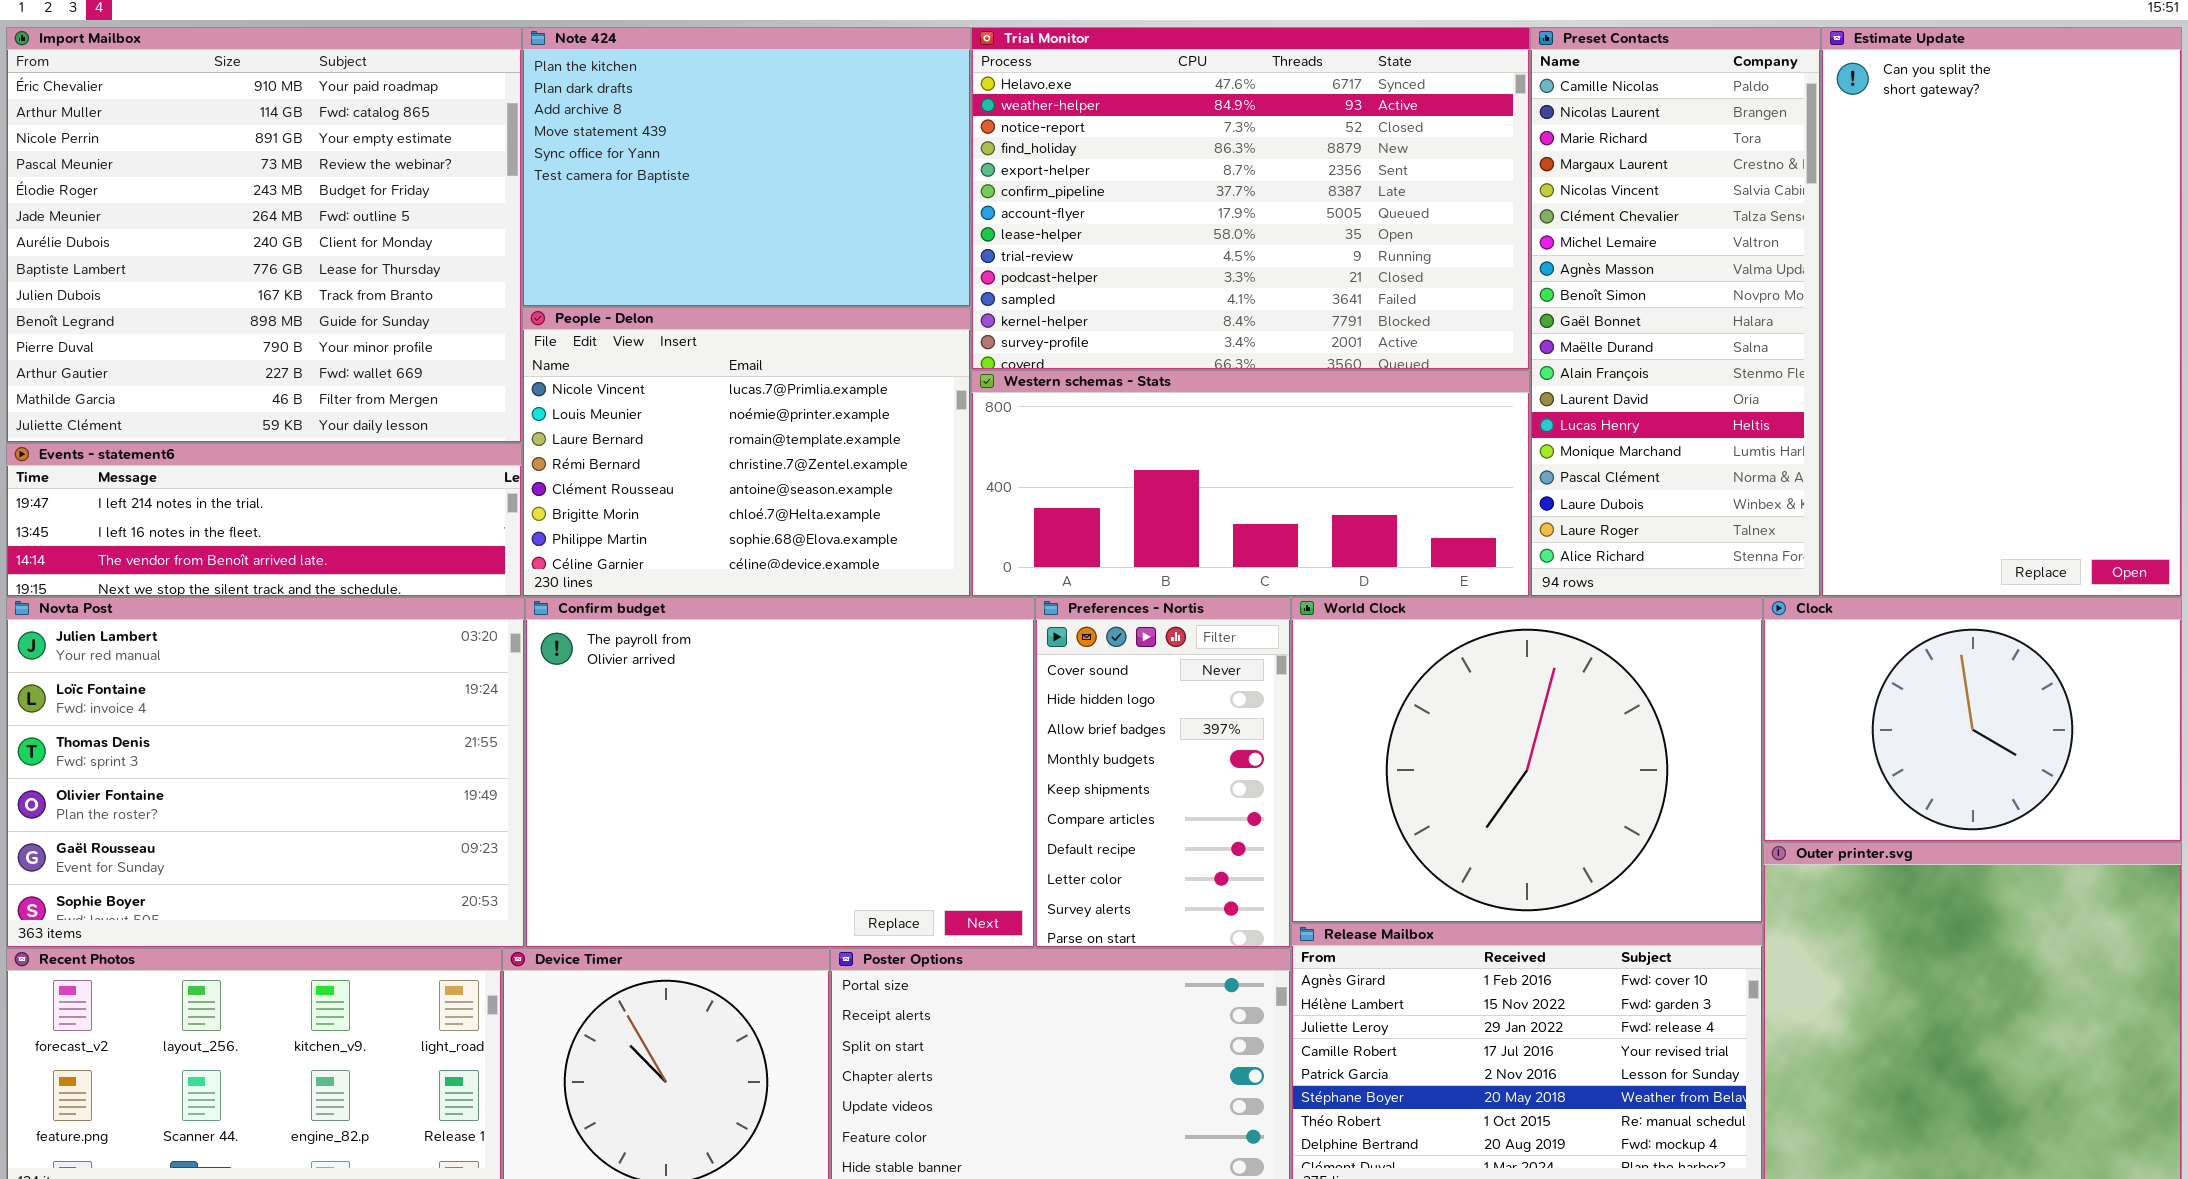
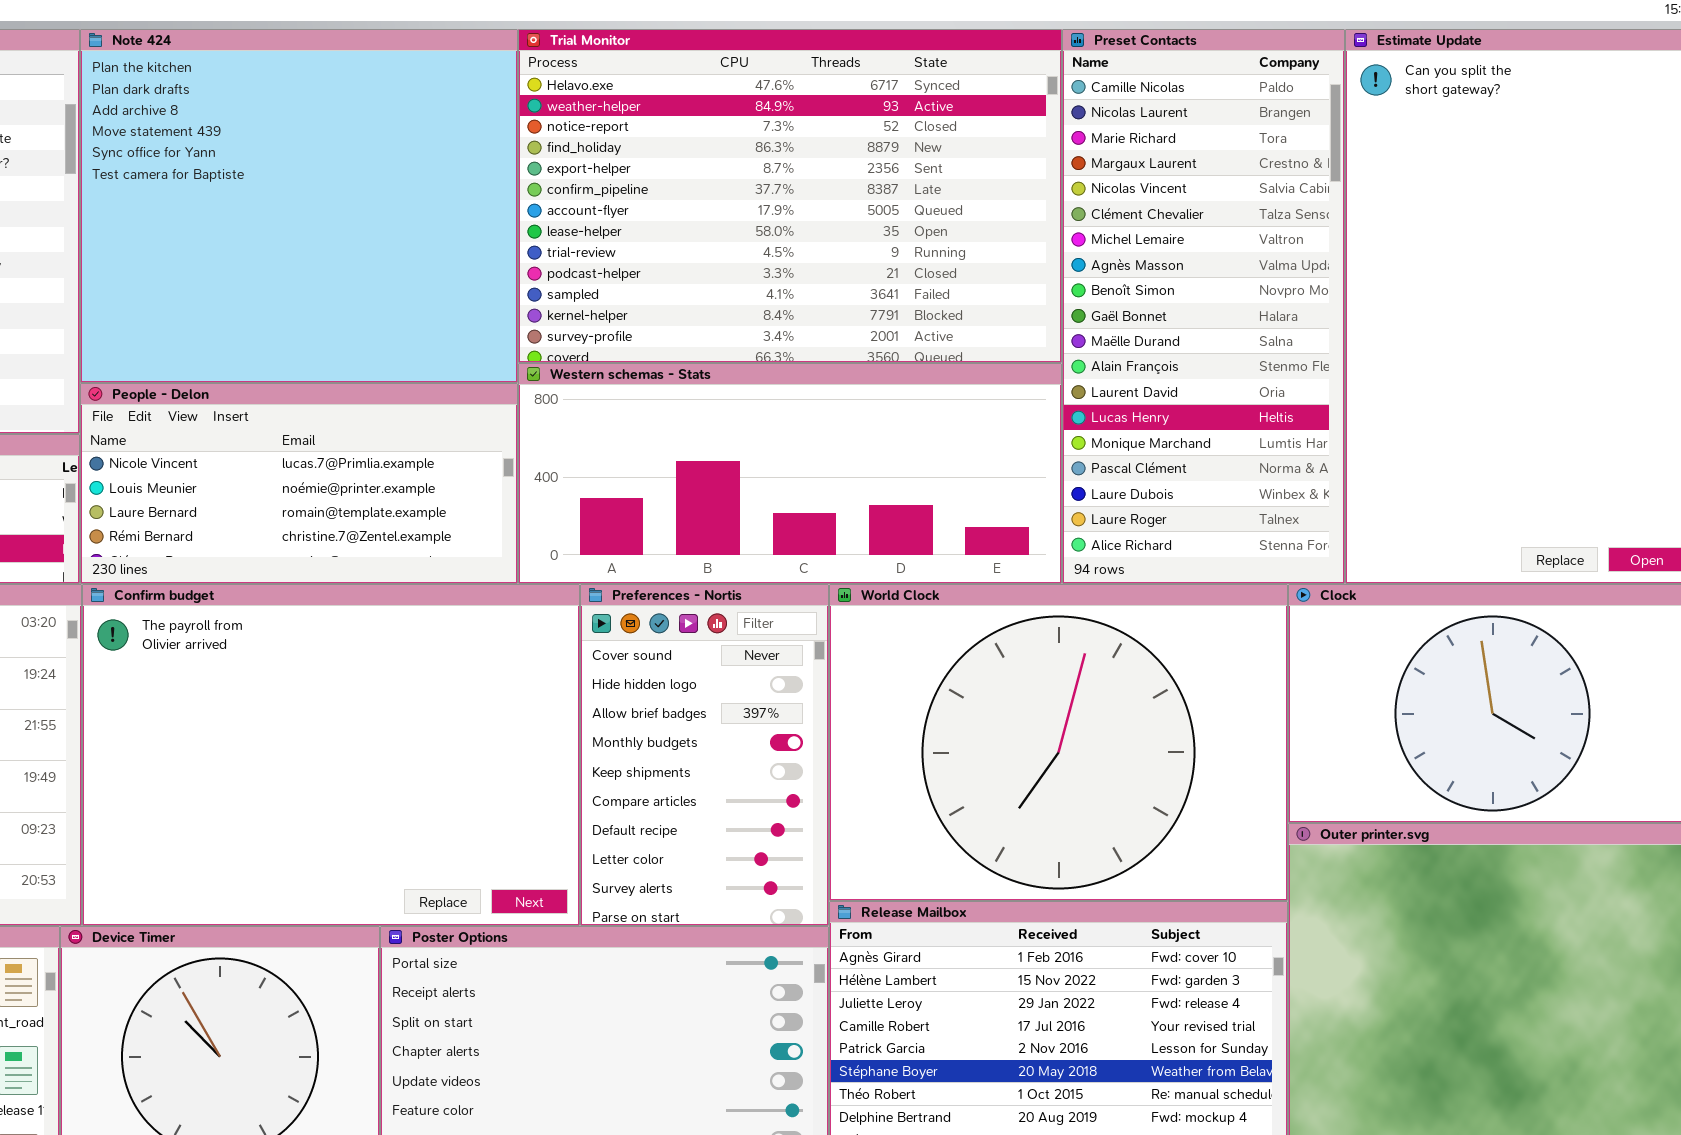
Note 424: [522,27,971,307] -> [80,29,518,383], resized
People - Delon: [522,307,971,597] -> [80,383,518,584], resized

